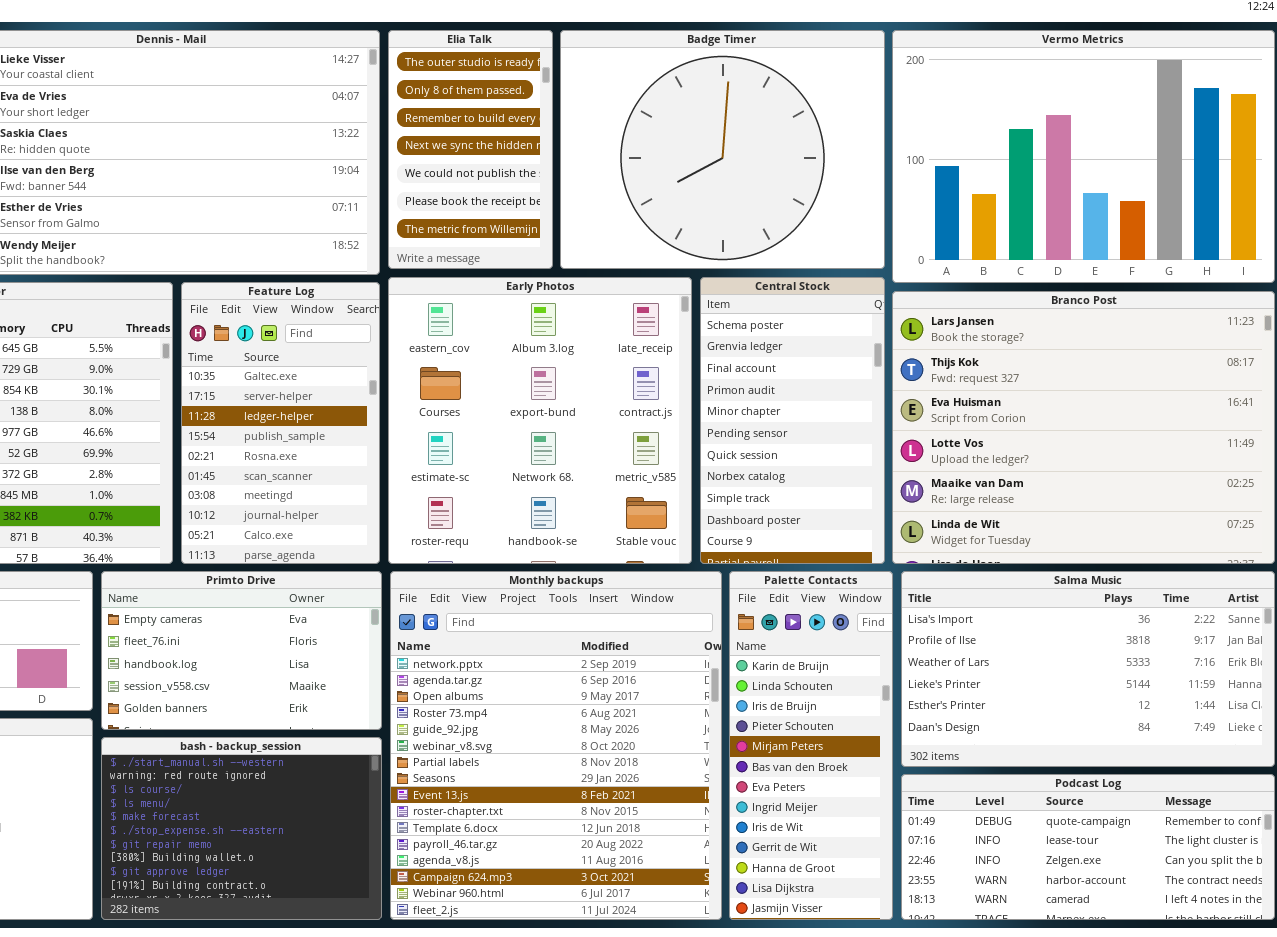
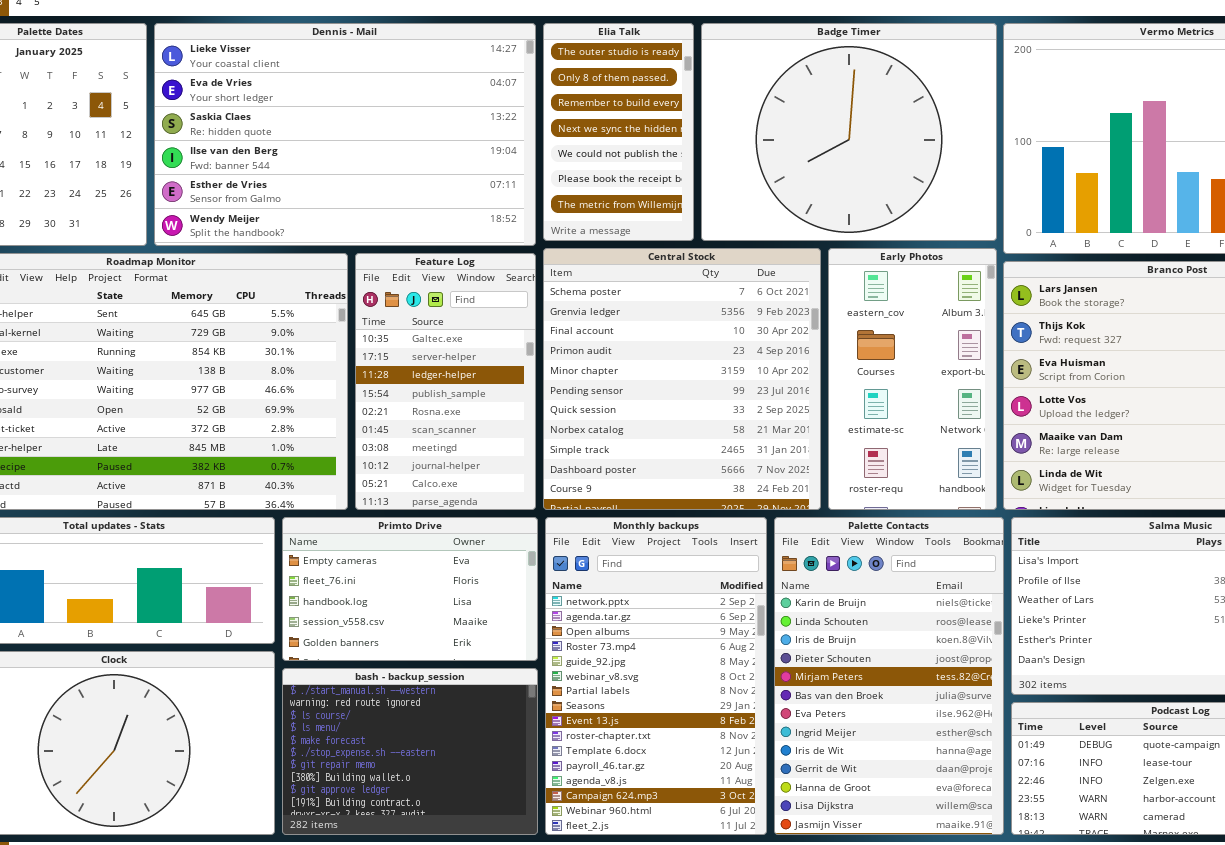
Early Photos: [388,277,692,564] -> [828,248,997,510], moved, resized
Central Stock: [700,277,885,564] -> [543,248,821,510], moved, resized
Monthly backups: [390,571,722,920] -> [545,517,767,835], resized
Palette Contacts: [729,571,893,920] -> [774,517,1004,835], resized

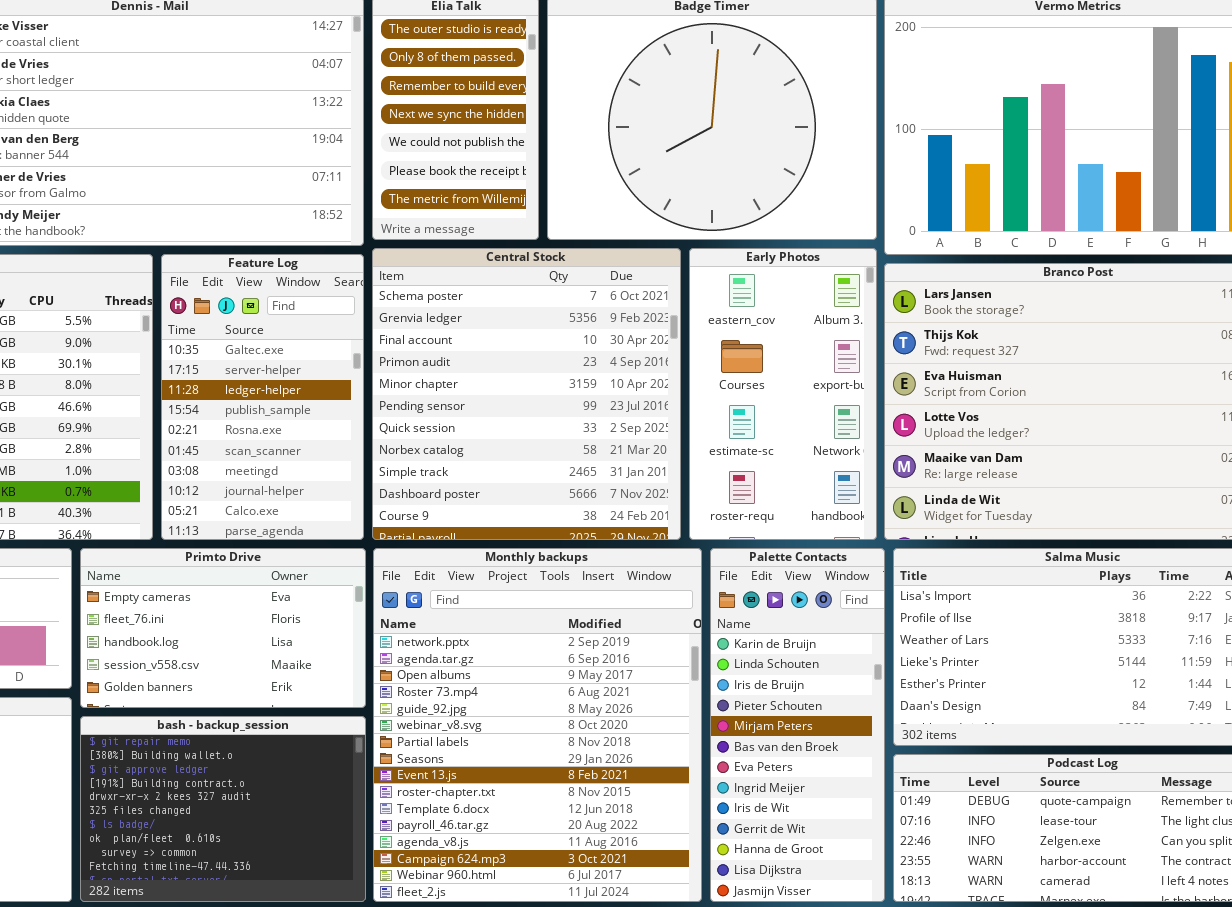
Monthly backups: [545,517,767,835] -> [373,548,702,902], resized
Palette Contacts: [774,517,1004,835] -> [710,548,885,902], resized
bash - backup_session: [282,668,538,835] -> [80,716,366,902], scrolled down 6 rows

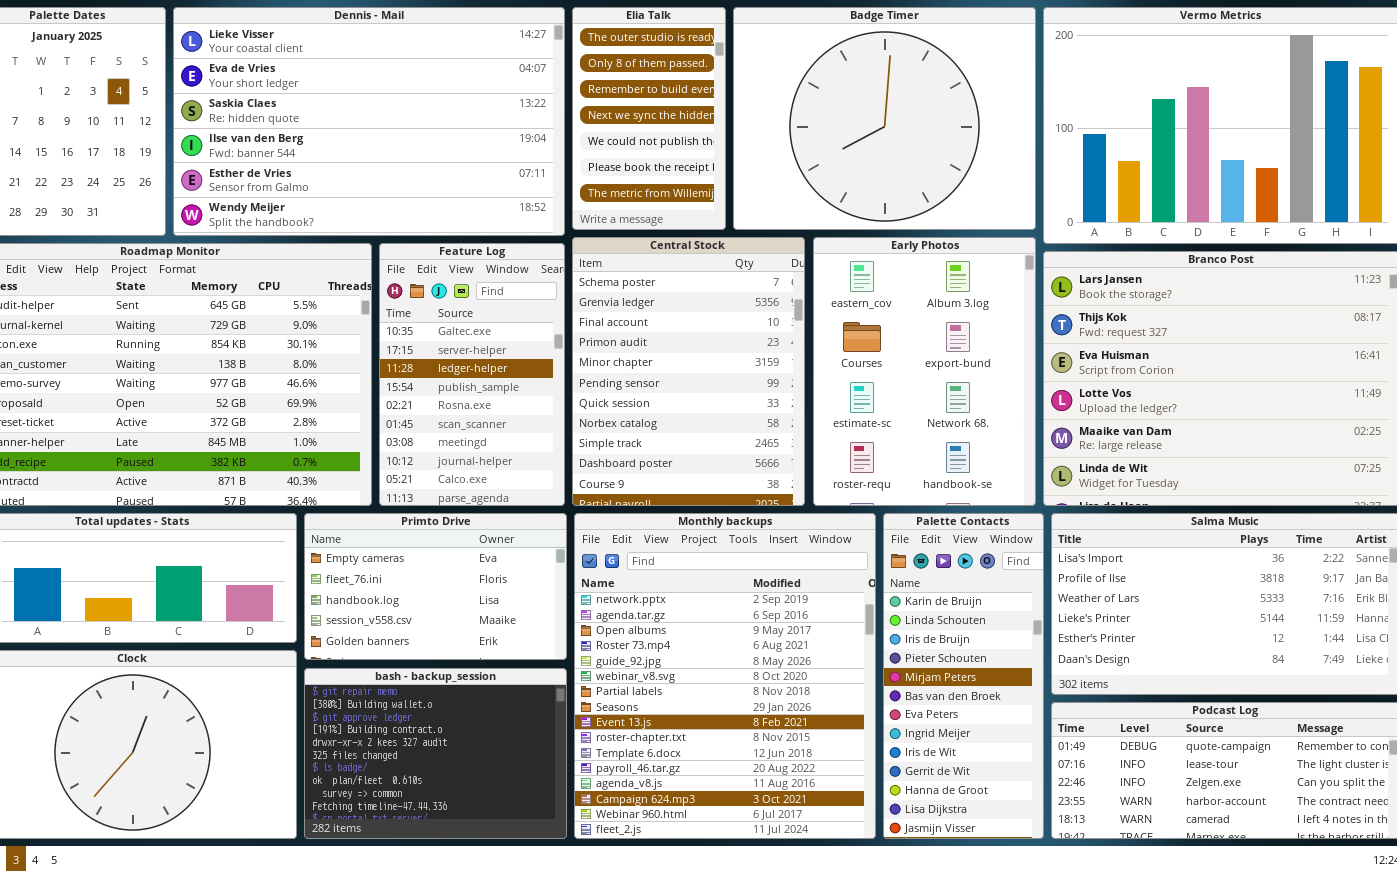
Central Stock: [372,248,681,540] -> [572,237,805,506], resized
Early Photos: [689,248,877,540] -> [813,237,1036,506], resized

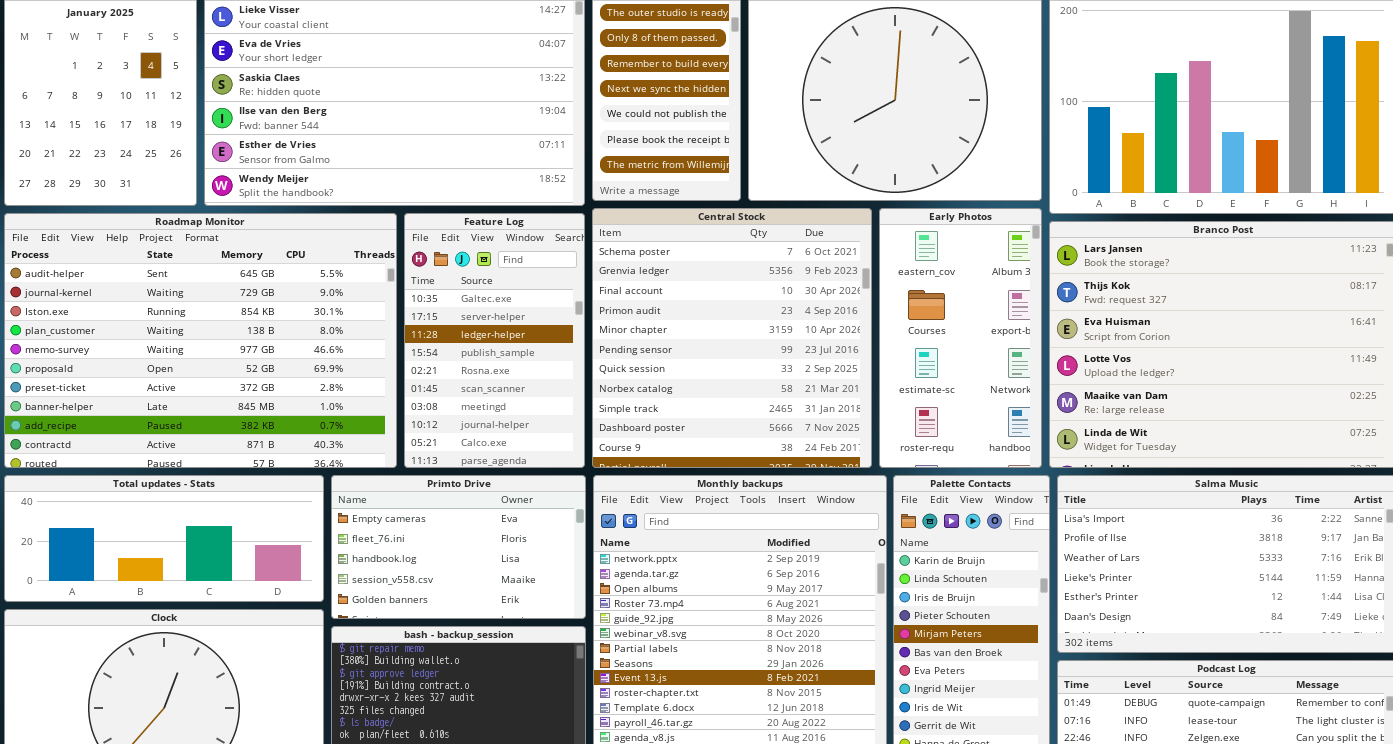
Central Stock: [572,237,805,506] -> [592,208,872,468], resized
Early Photos: [813,237,1036,506] -> [879,208,1042,468], resized

